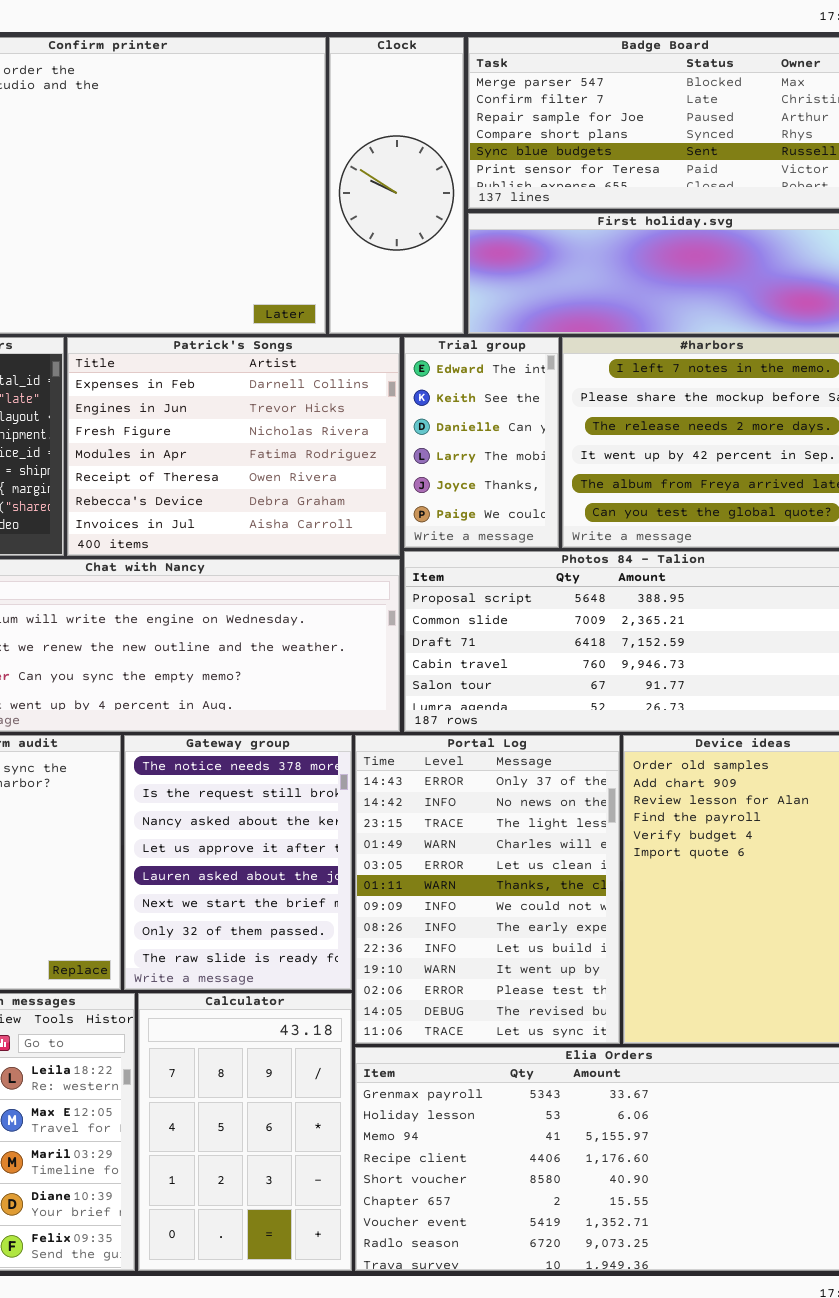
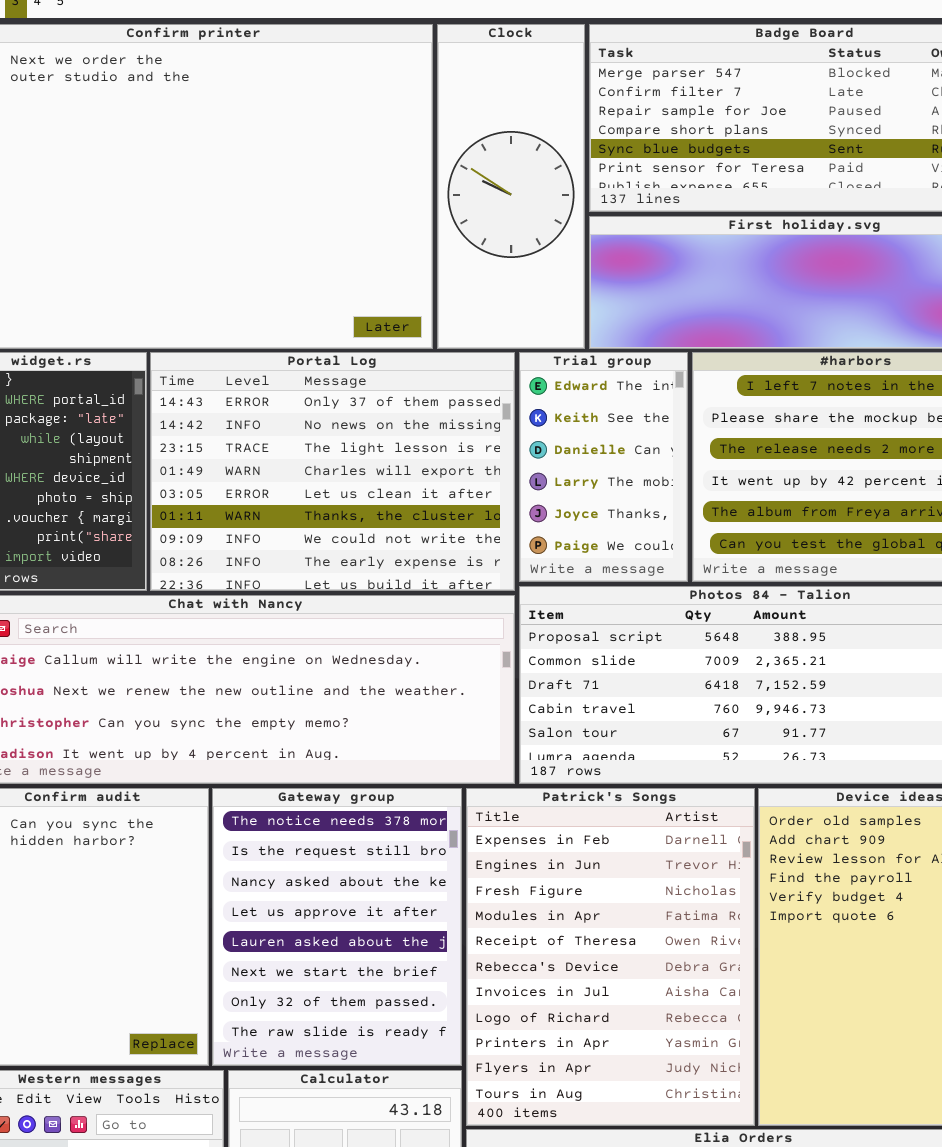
Patrick's Songs: [67,337,400,556] -> [466,788,755,1126], moved, resized
Portal Log: [355,735,620,1044] -> [150,352,515,591], moved, resized

